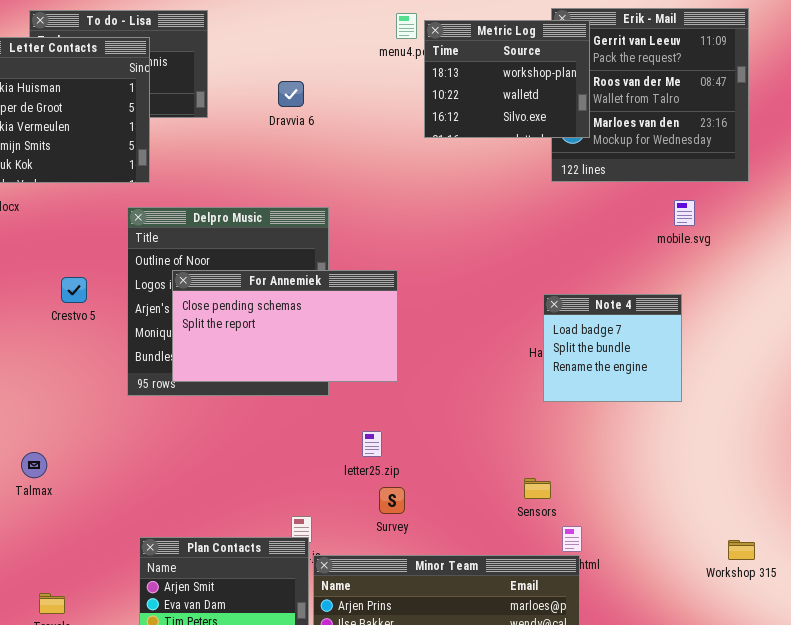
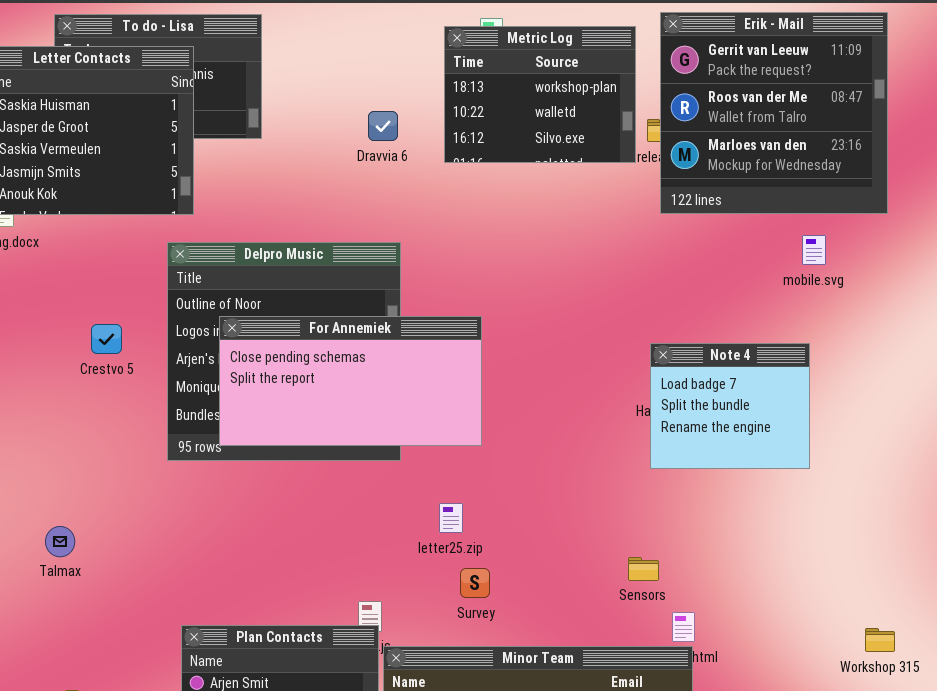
Metric Log: [424,20,590,138] -> [444,26,636,163], moved
Dravvia 6: [278,81,304,107] -> [368,111,398,141], moved

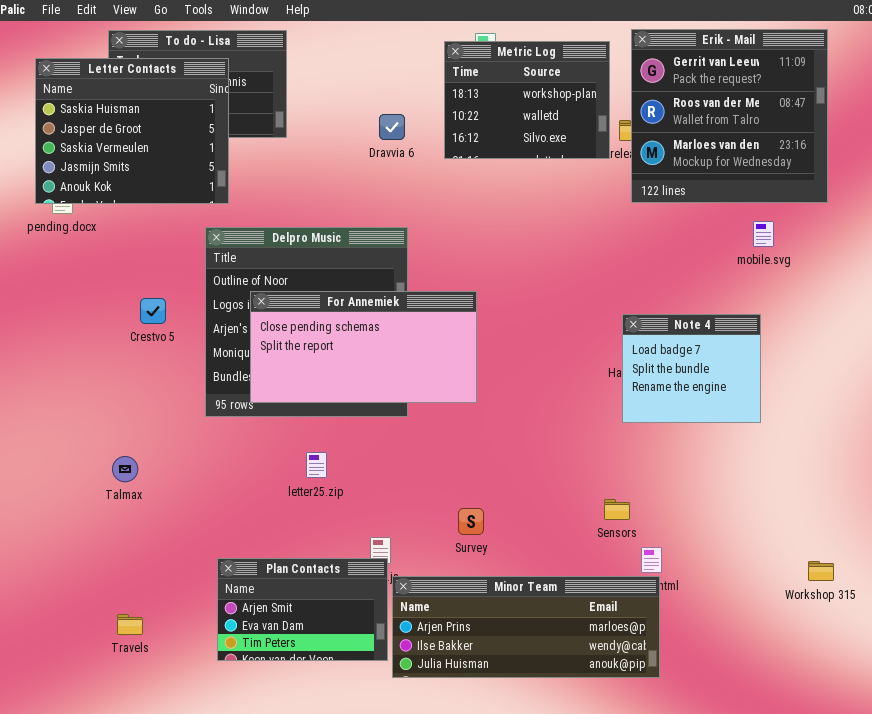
letter25.zip: [439,503,463,533] -> [306,452,327,478], moved
Talmax: [45,526,75,557] -> [112,456,138,482], moved

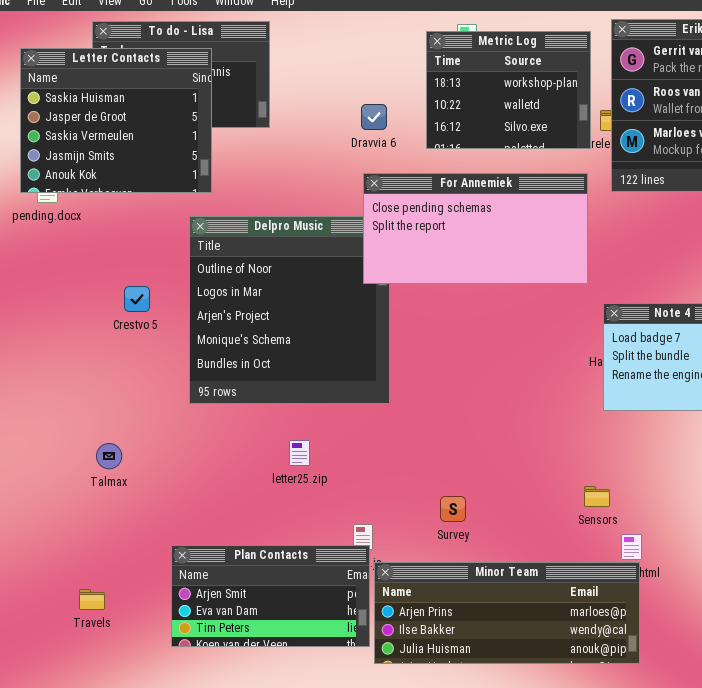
For Annemiek: [250,291,477,403] -> [363,173,588,284], moved
Plan Contacts: [217,558,388,661] -> [171,545,370,647], resized
Travels: [117,614,143,635] -> [79,589,105,610], moved

